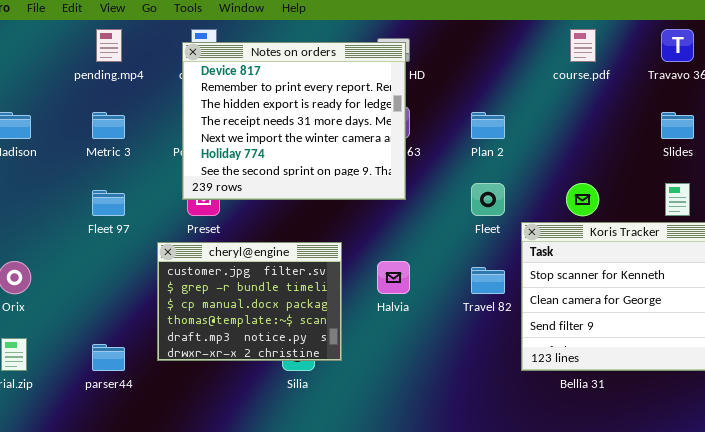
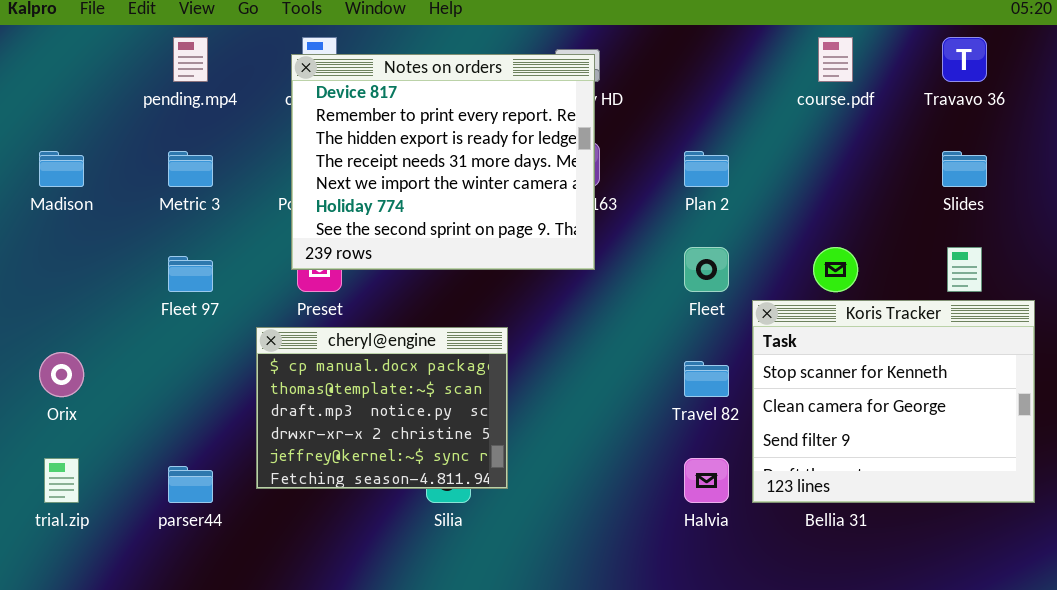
cheryl@engine: [157,242,342,361] -> [256,327,508,489], scrolled down 2 rows
Halvia: [377,261,410,294] -> [684,458,729,503], moved

